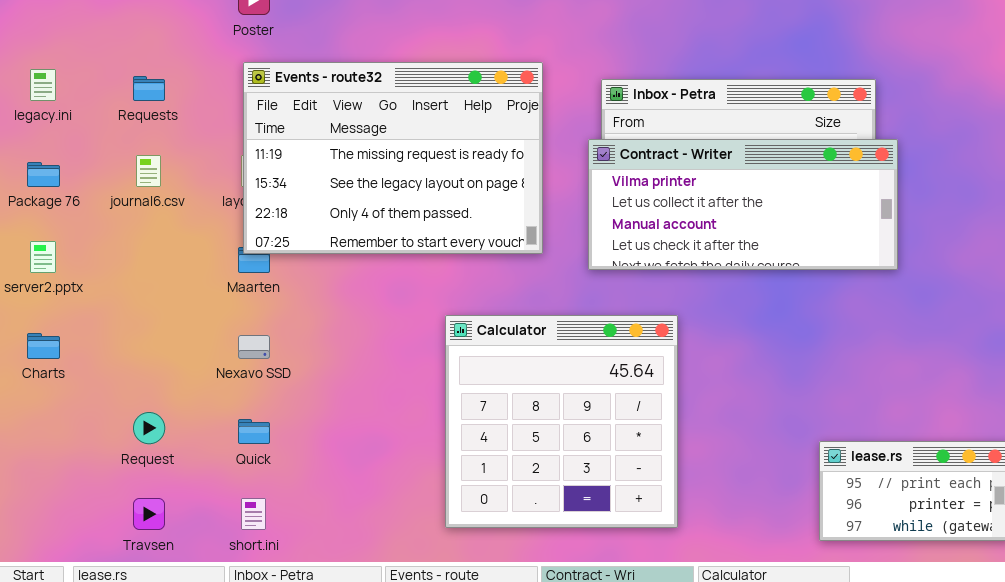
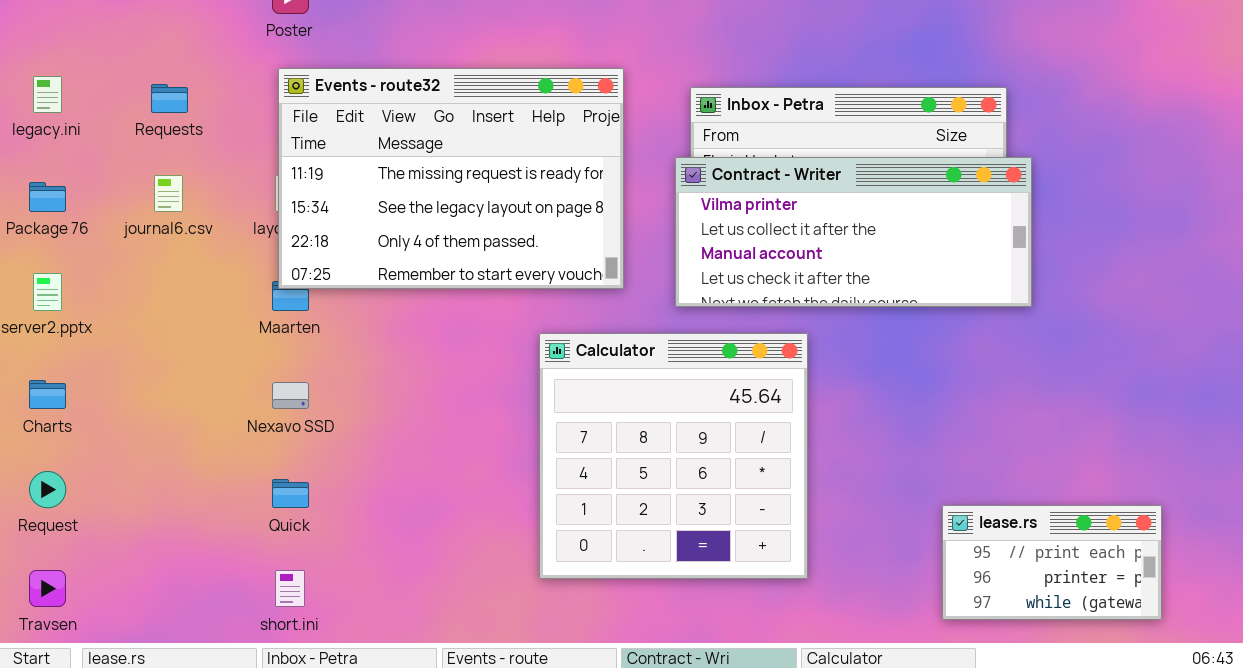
Calculator: [445,315,678,528] -> [539,333,808,579], moved
Request: [133,412,165,444] -> [29,471,66,508], moved
Travsen: [133,498,165,530] -> [29,570,66,607], moved

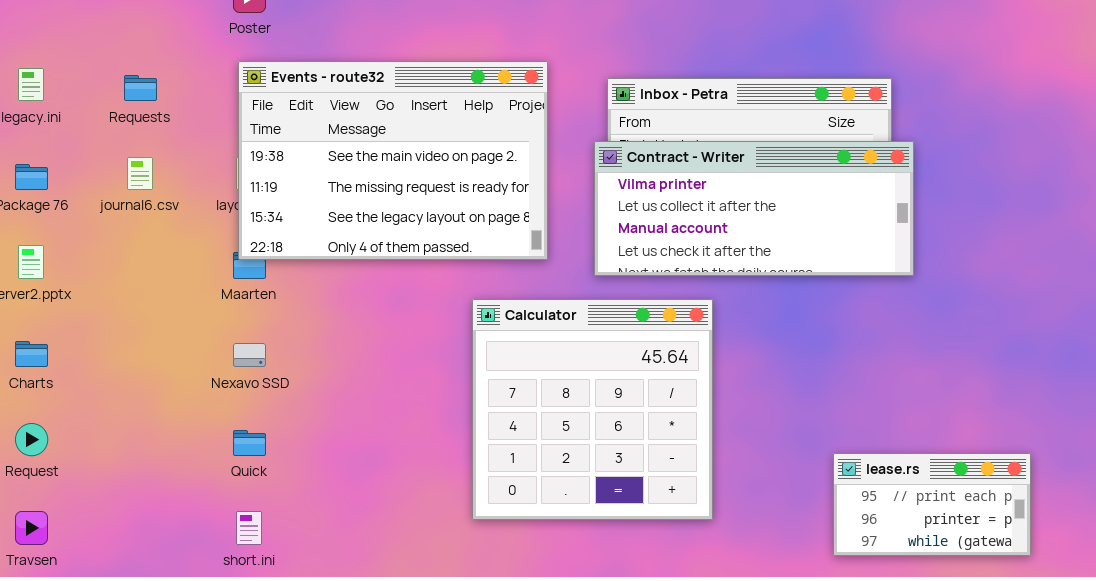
Events - route32: [278,68,624,289] -> [238,61,548,260], scrolled up 1 row

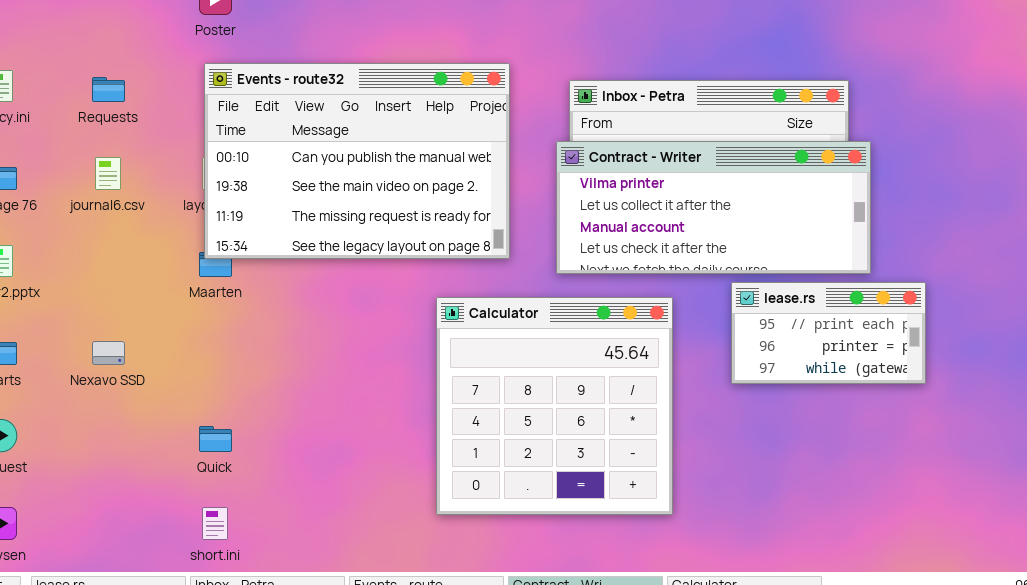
Events - route32: [238,61,548,260] -> [204,63,510,259], scrolled up 1 row
Nexavo SSD: [233,343,266,367] -> [92,341,125,365], moved
lease.rs: [833,453,1031,556] -> [731,282,926,384], moved

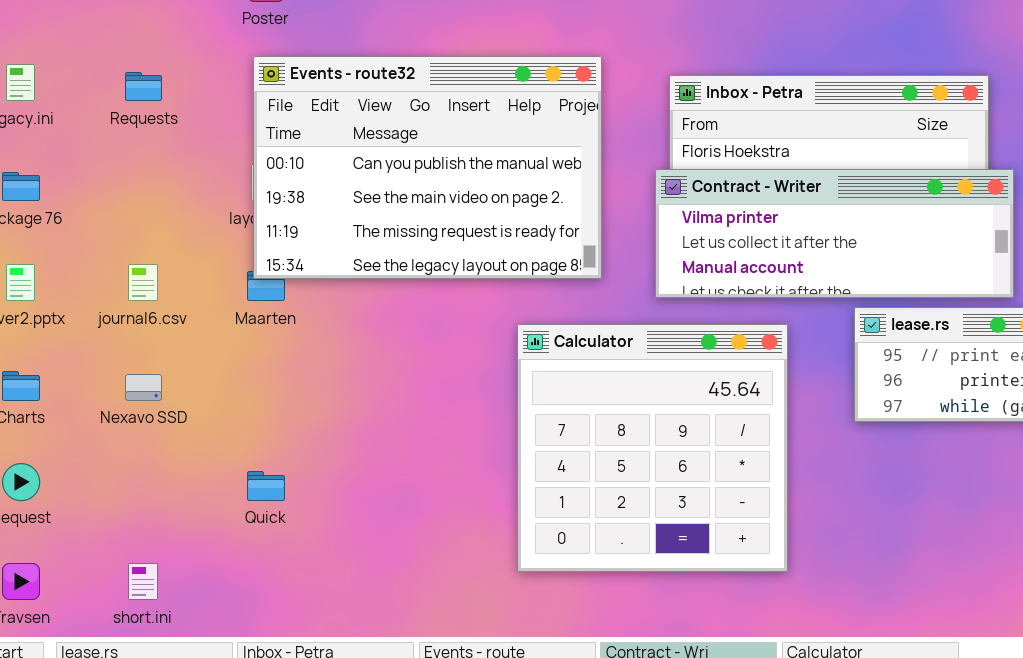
Contract - Writer: [556,141,871,274] -> [655,169,1014,298], resized
journal6.csv: [95,157,121,190] -> [128,264,158,301], moved
short.ini: [202,507,228,540] -> [128,563,158,600], moved

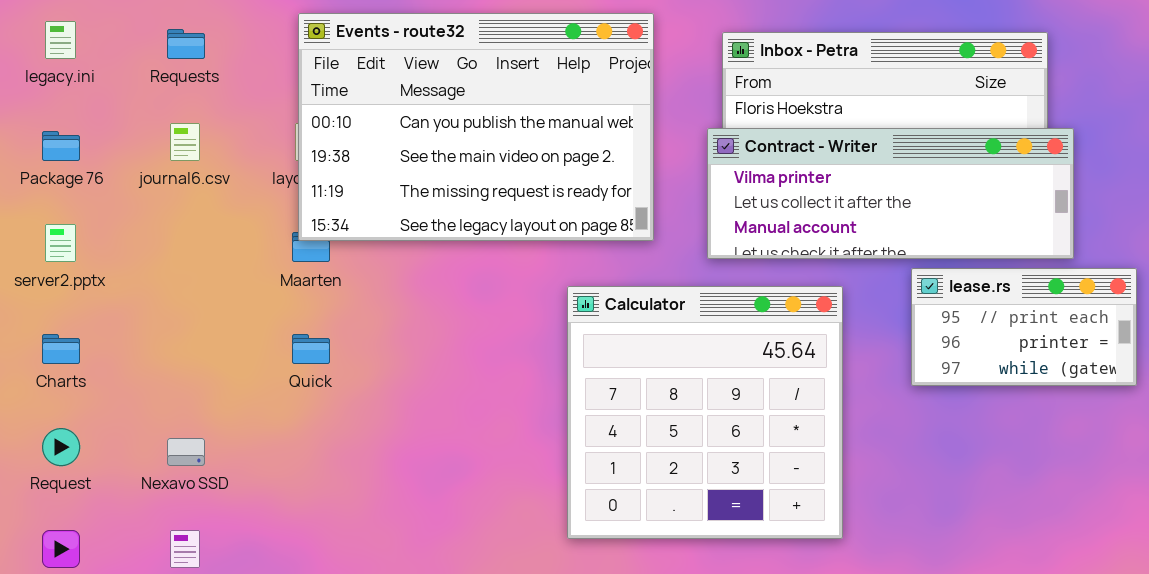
journal6.csv: [128,264,158,301] -> [170,123,200,161], moved
Nexavo SSD: [125,374,162,401] -> [167,438,205,466], moved
Quick: [247,471,285,501] -> [292,334,330,364], moved

